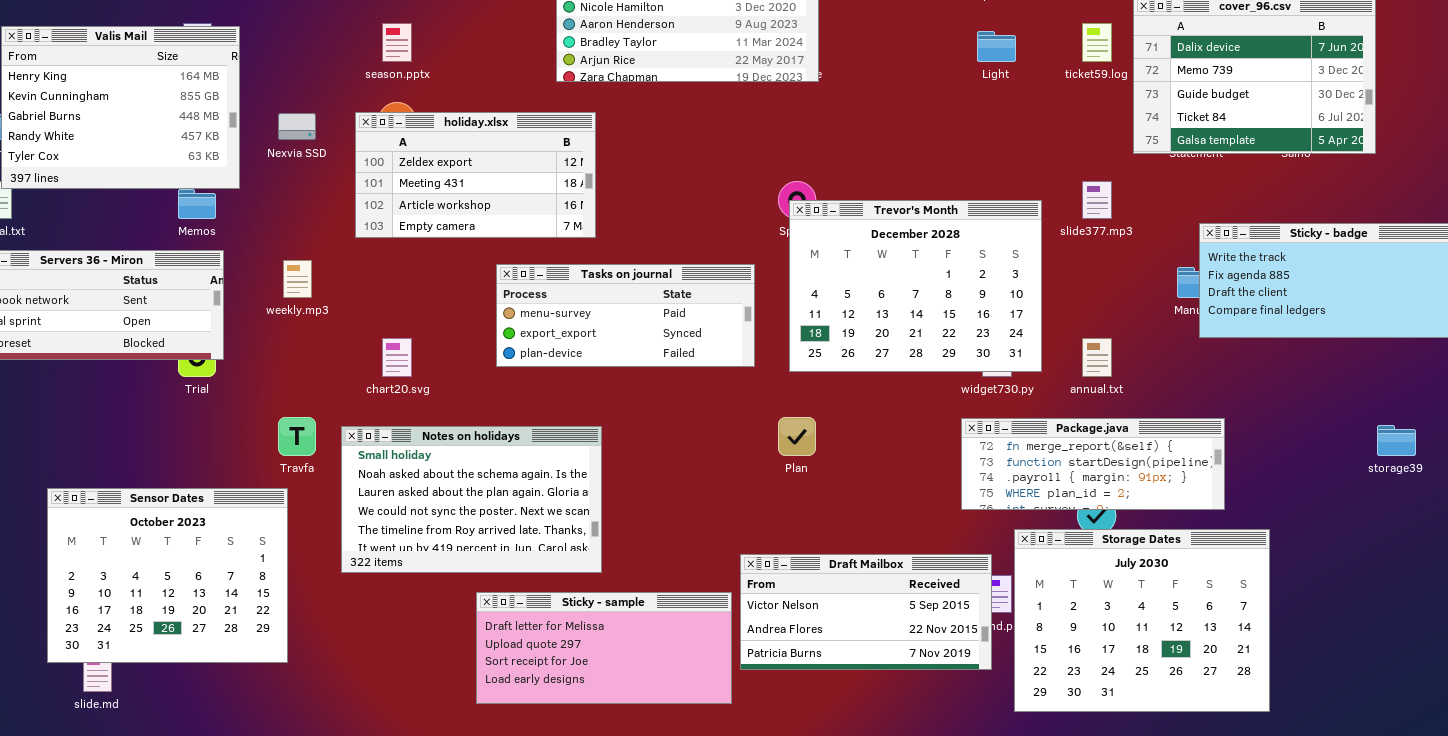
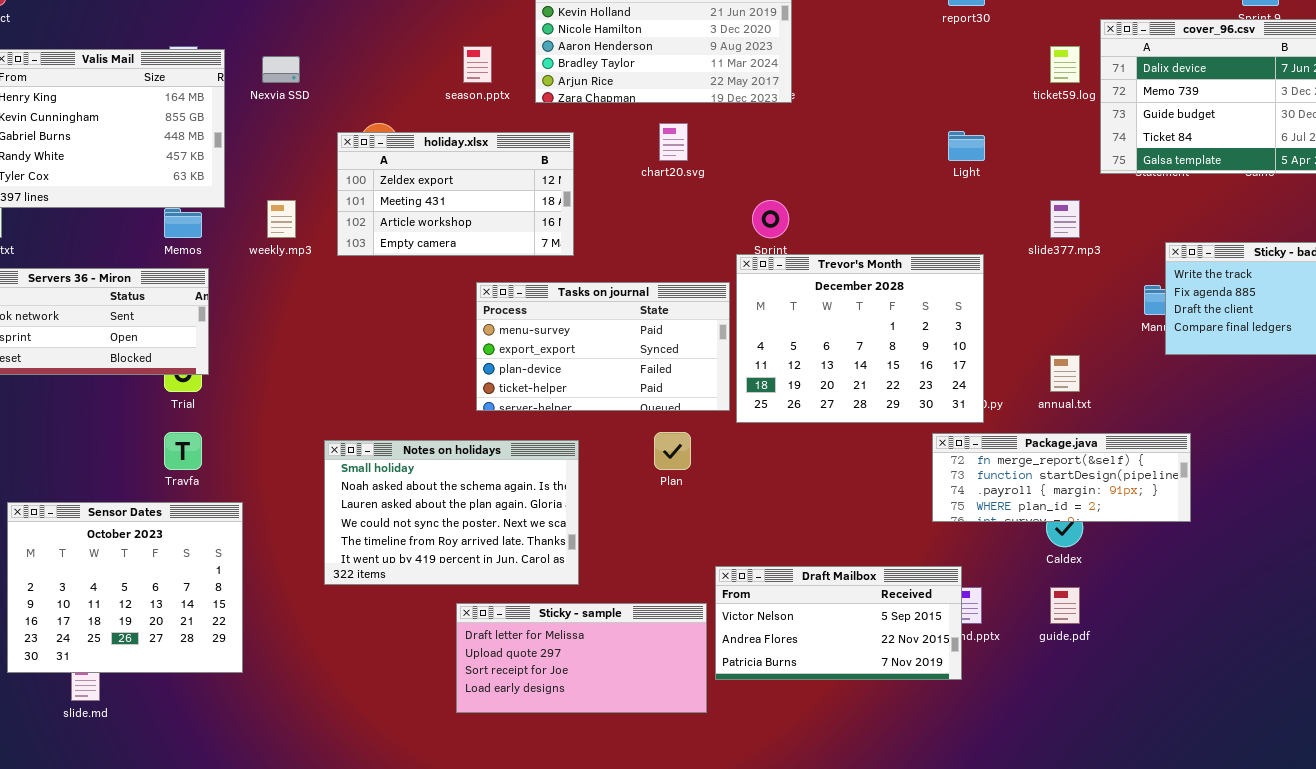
season.pptx: [382,23,412,62] -> [463,46,492,83], moved
Light: [977,31,1016,62] -> [948,131,985,161], moved
Nexvia SSD: [278,113,316,140] -> [262,56,300,83], moved
Trevor's Month: [789,200,1042,372] -> [736,254,984,423], moved
weekly.mp3: [283,260,312,298] -> [267,200,296,238], moved
Tasks on journal: [496,264,755,367] -> [476,282,730,411], resized
chart20.svg: [382,338,412,377] -> [659,123,688,161], moved
Travfa: [278,417,316,456] -> [164,432,202,470], moved
Plan: [778,417,816,456] -> [654,432,691,470], moved
Sensor Dates: [47,488,288,663] -> [7,502,243,673], moved
Storage Dates: [1014,529,1270,712] -> none, closed

